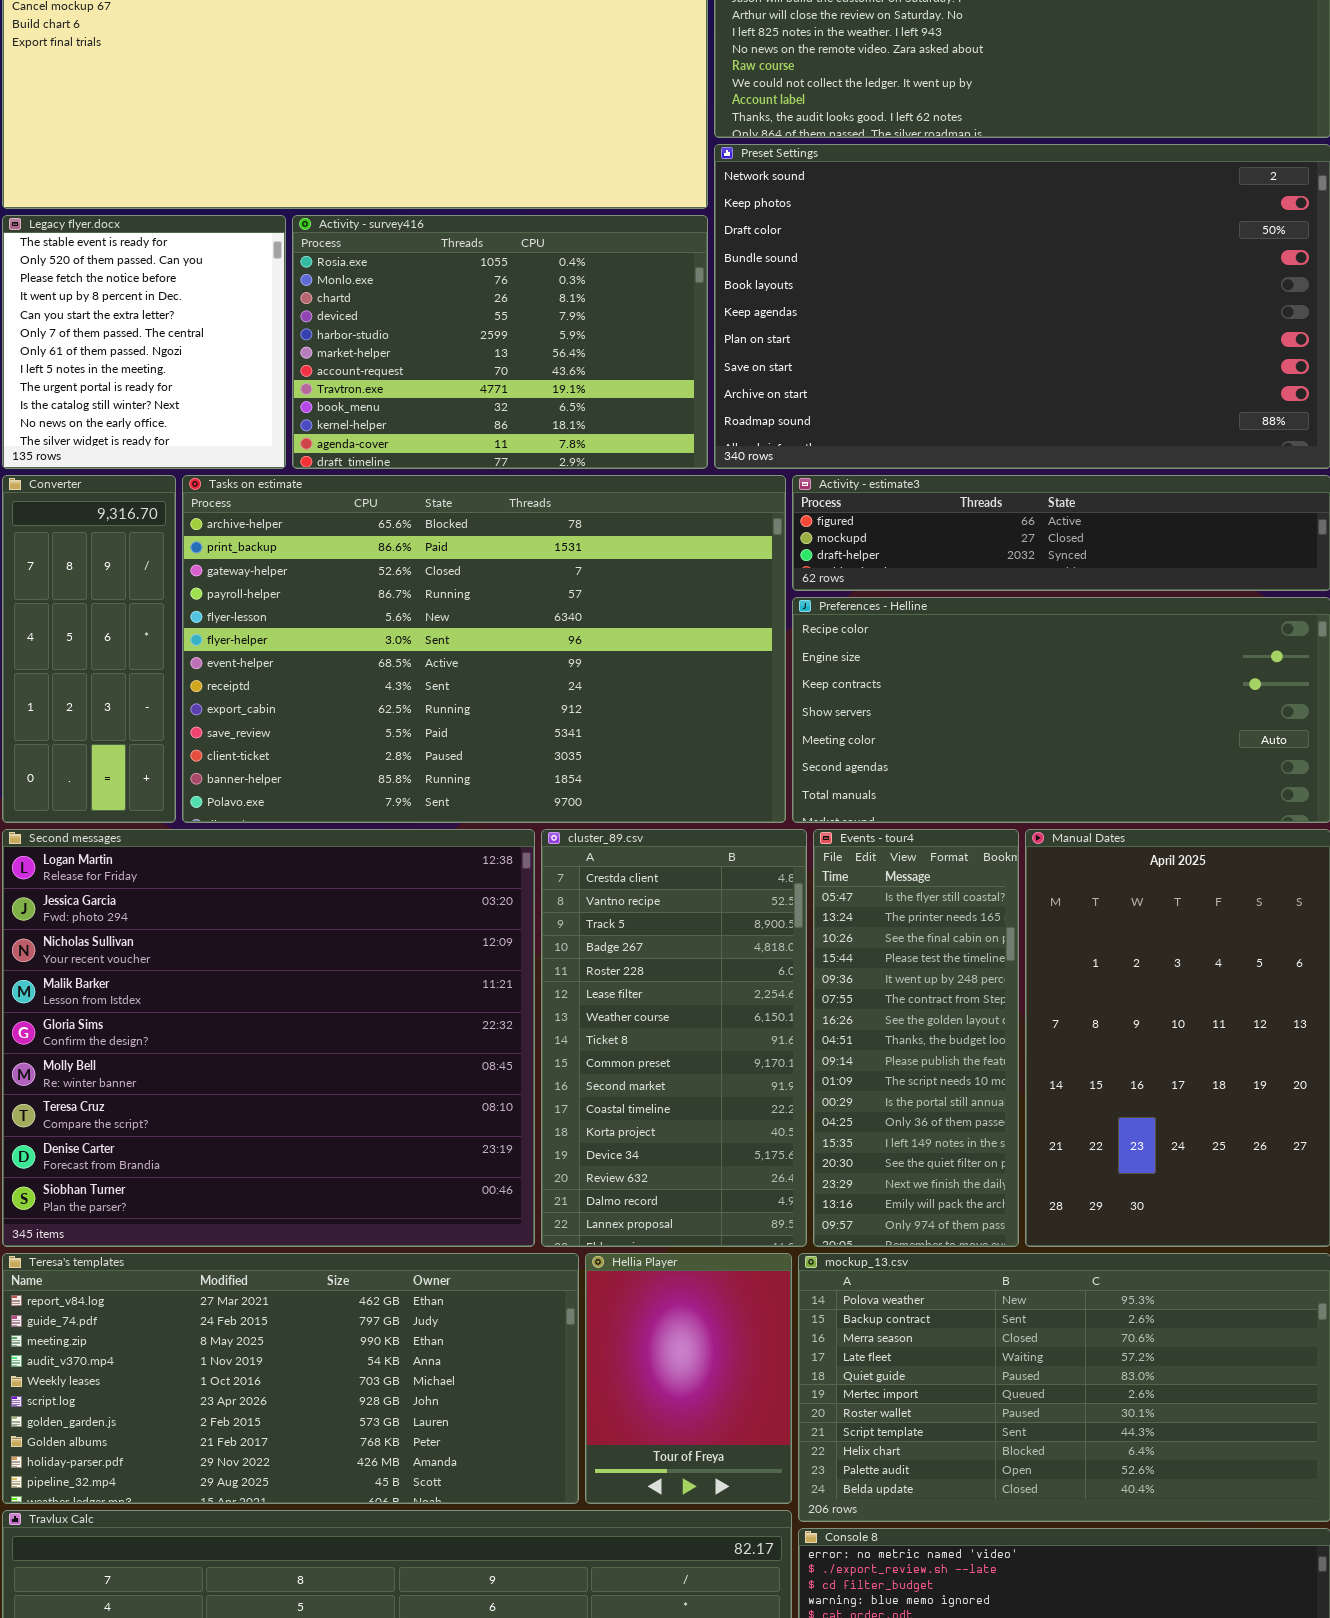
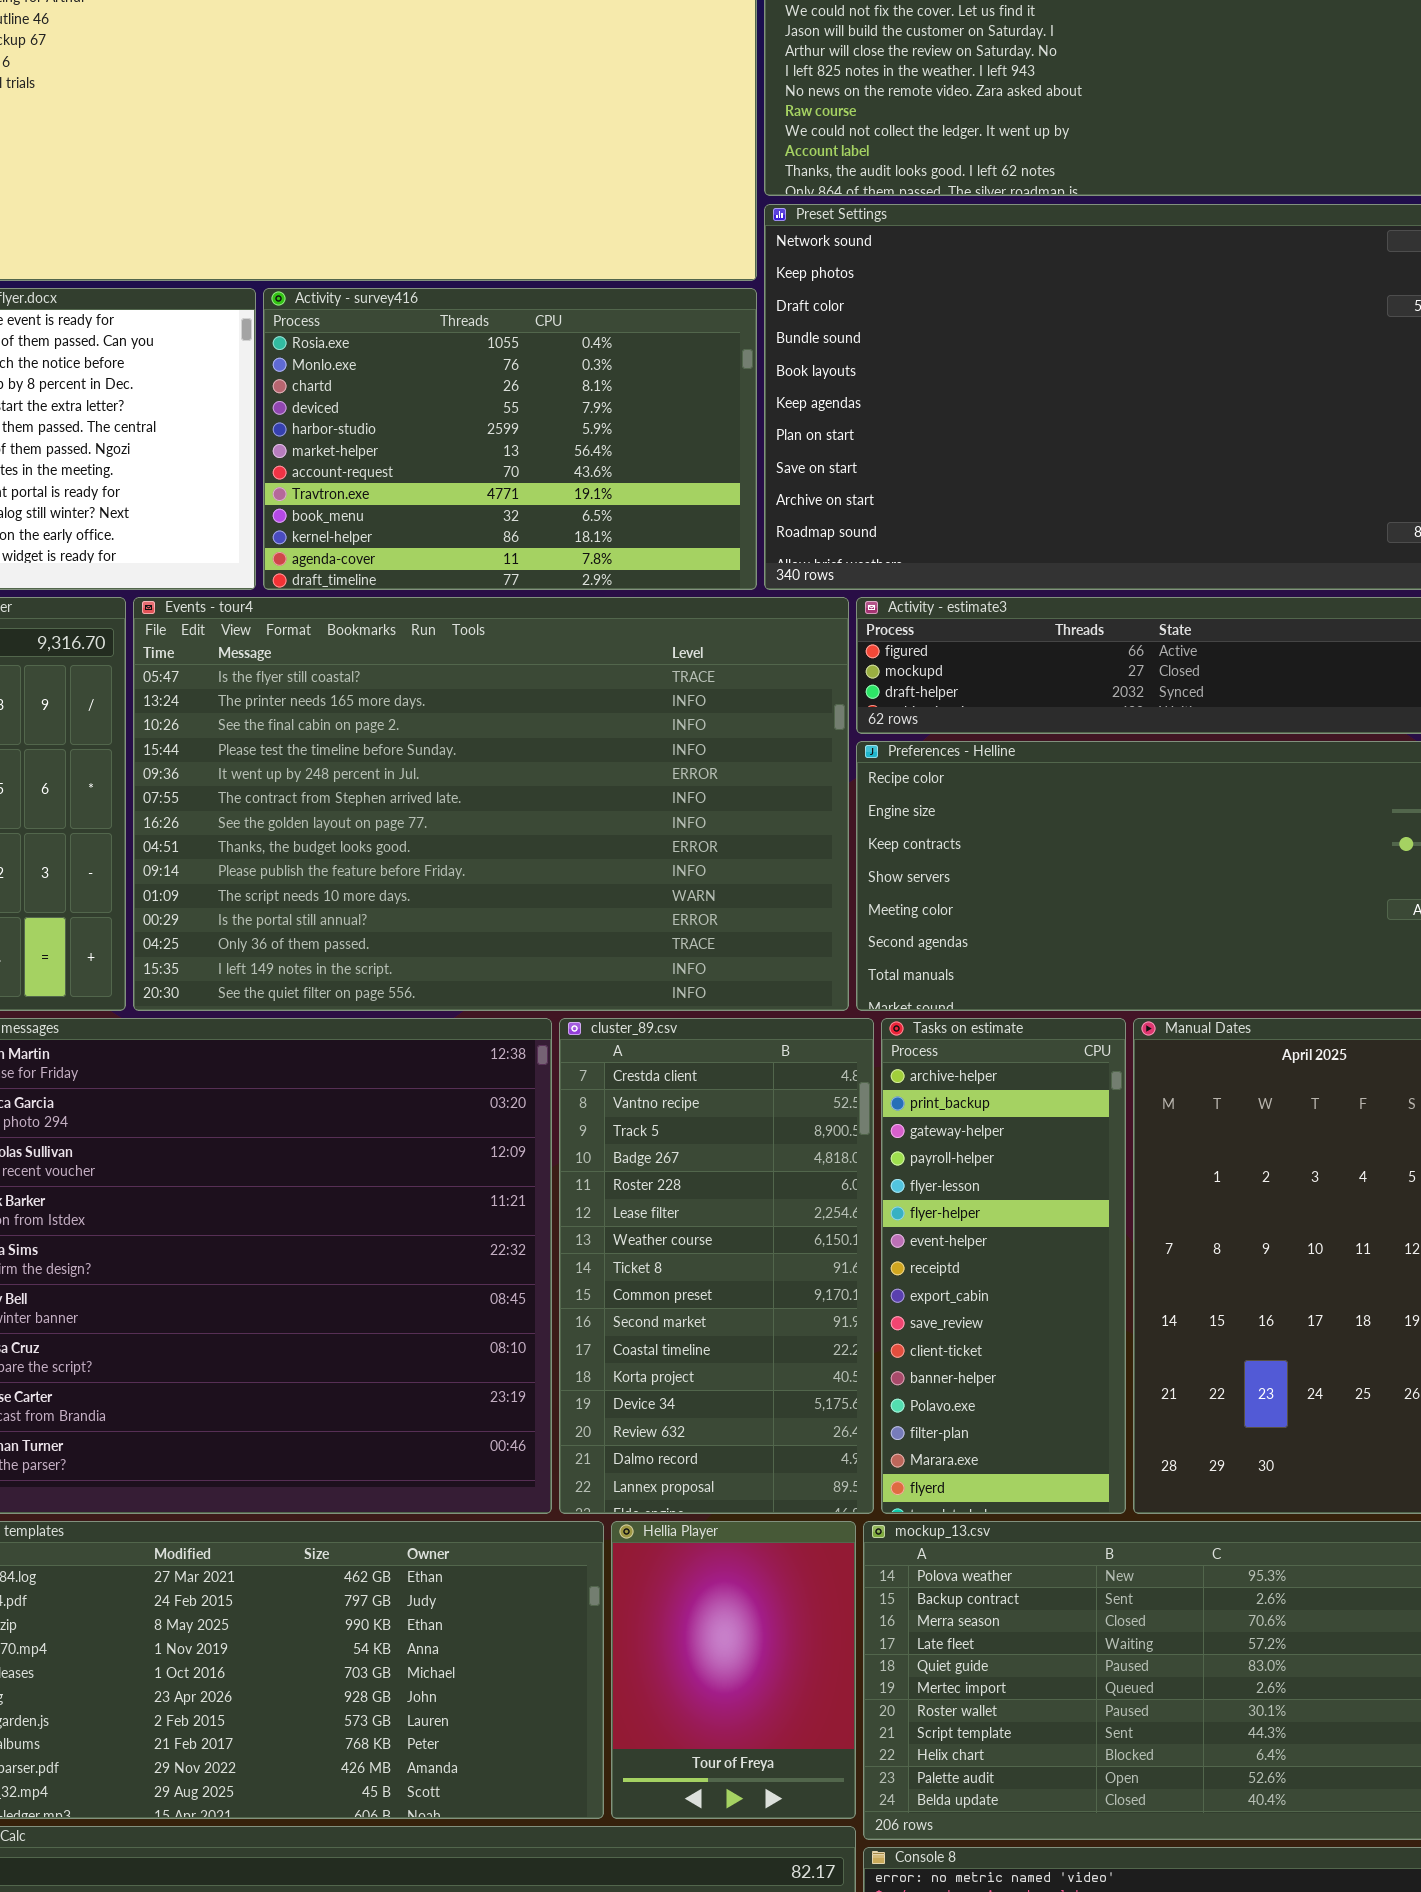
Tasks on estimate: [182,475,786,823] -> [881,1018,1126,1514], moved, resized
Events - tour4: [813,829,1019,1247] -> [133,597,849,1011], moved, resized

